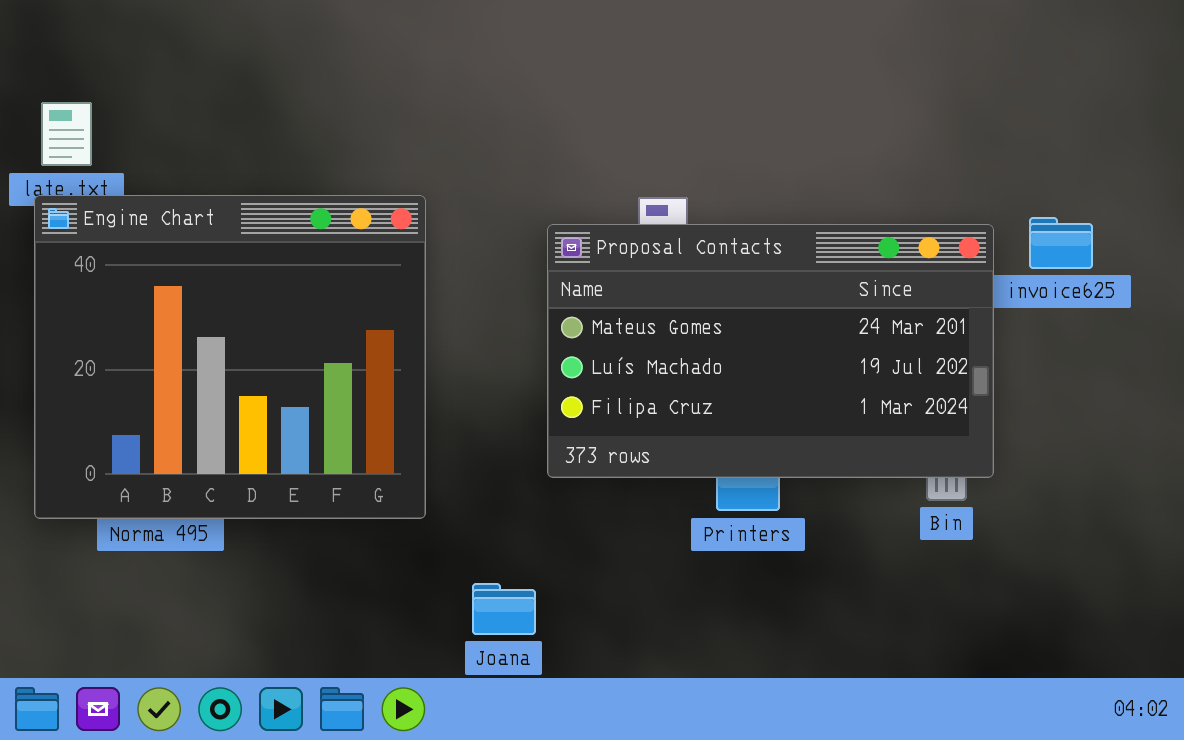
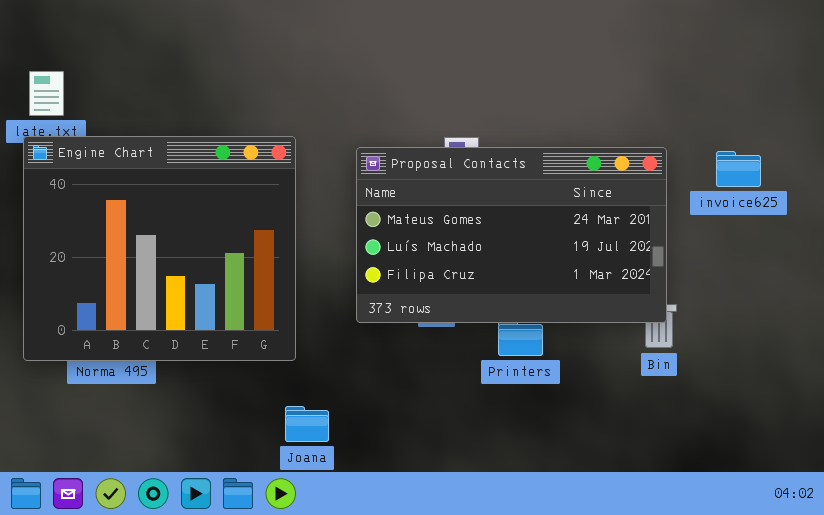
Proposal Contacts: [547,224,994,478] -> [356,147,667,323], moved
Joana: [472,583,536,635] -> [285,406,329,442], moved

